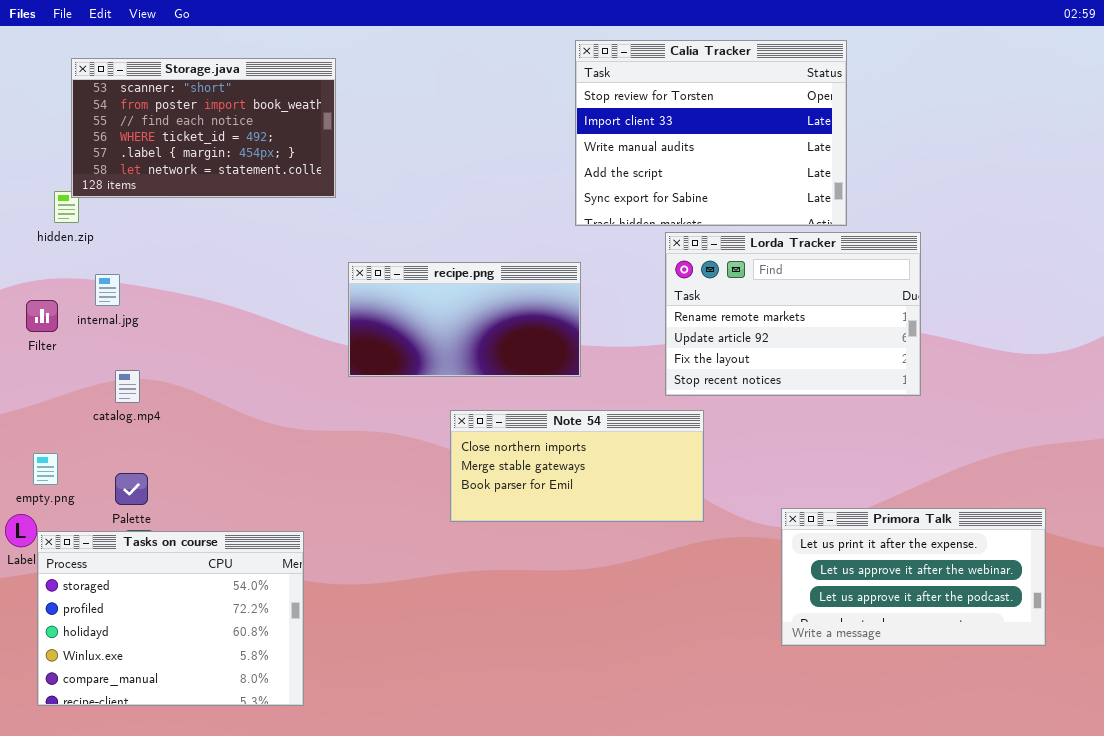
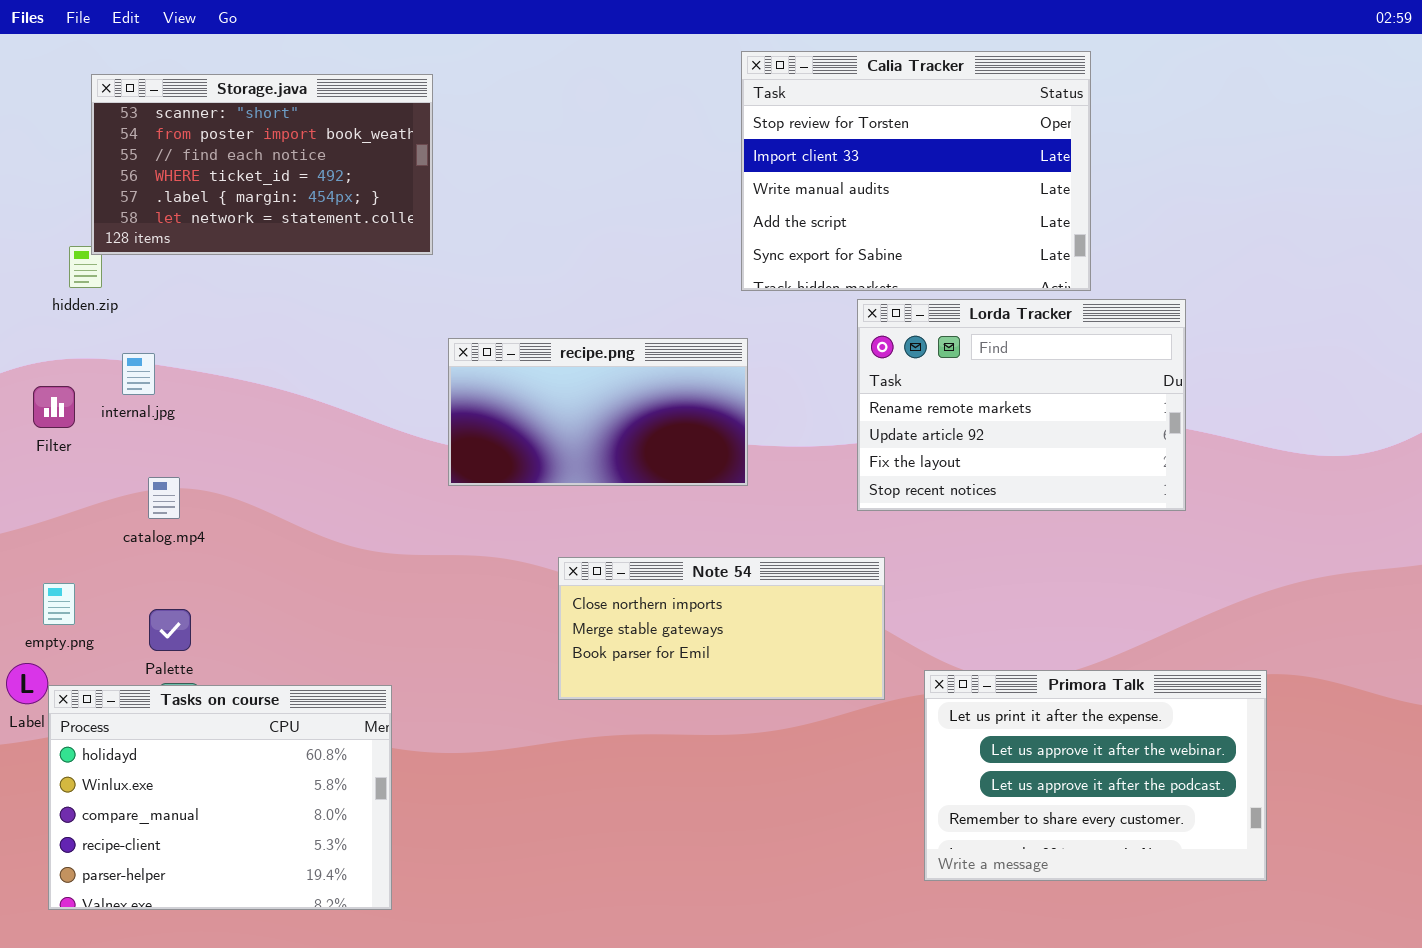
Note 54: [450,410,704,522] -> [558,557,885,700], moved
Primora Talk: [781,508,1046,646] -> [924,670,1267,881], moved, resized
Tasks on course: [37,531,304,706] -> [48,685,392,910], scrolled down 2 rows

